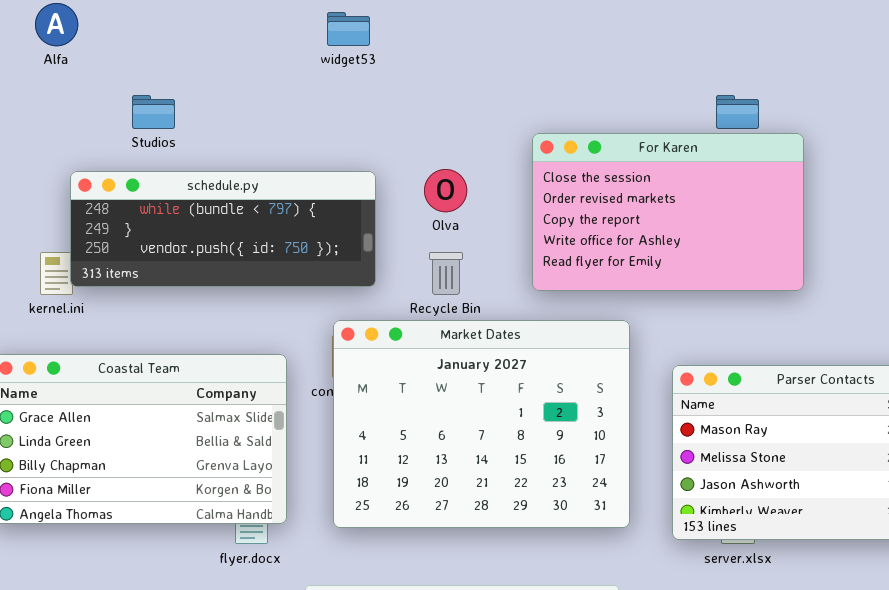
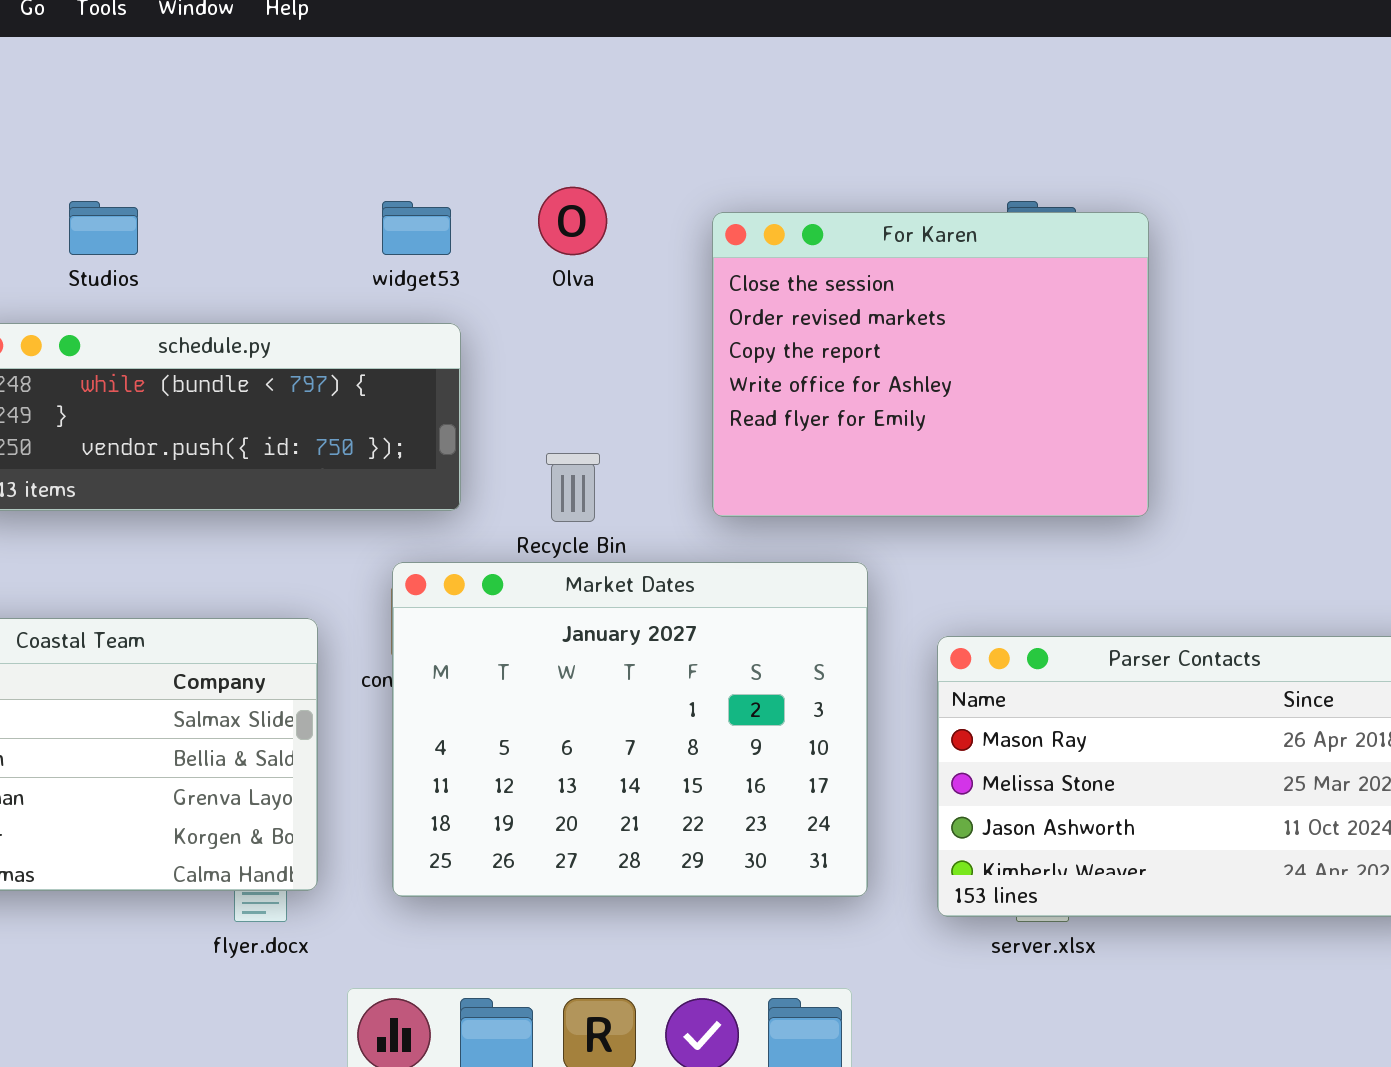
widget53: [327,12,370,46] -> [382,201,451,255], moved
For Karen: [532,133,804,291] -> [712,212,1149,517], resized
Olva: [424,169,467,212] -> [538,187,607,255], moved

